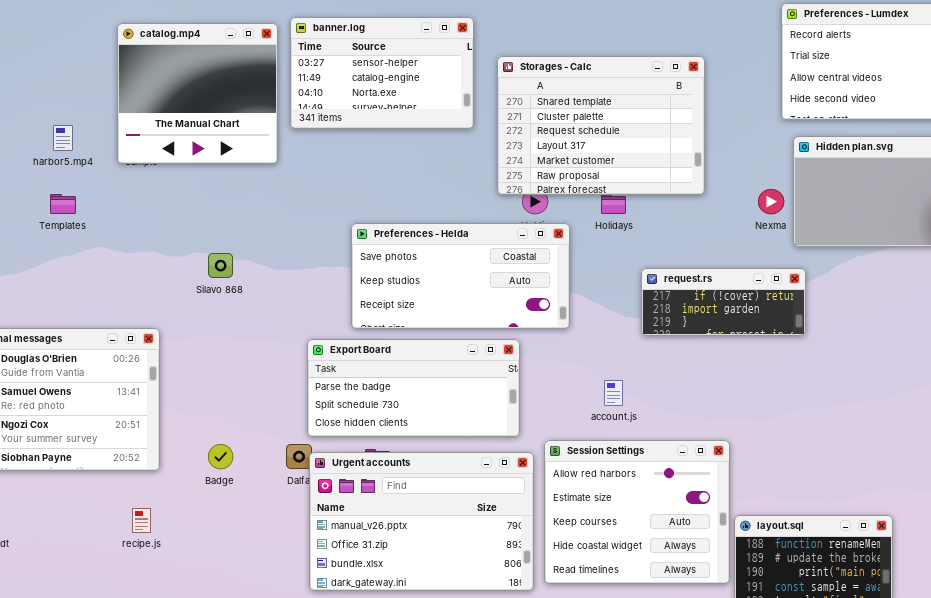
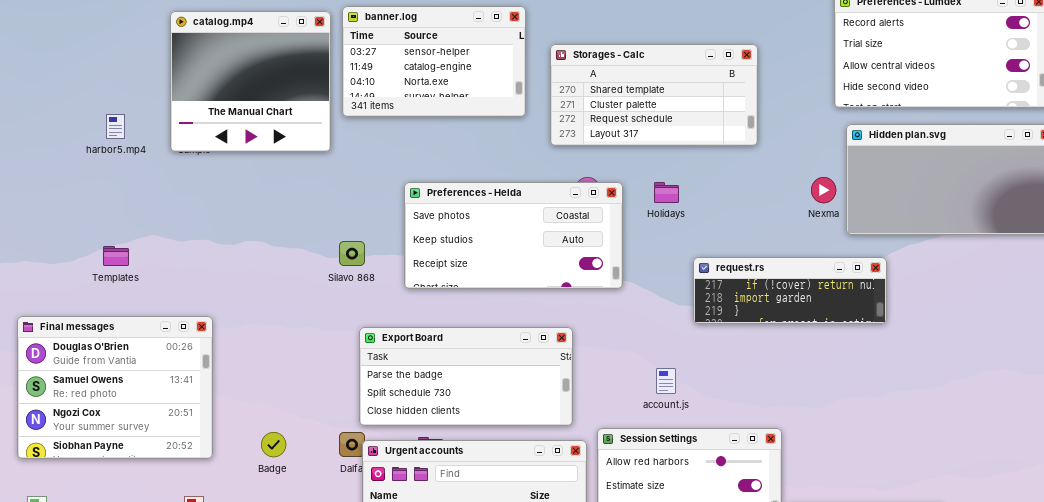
Storages - Calc: [497,56,705,195] -> [550,44,758,146], resized
Templates: [50,194,76,214] -> [103,246,129,266], moved
Preferences - Helda: [351,223,570,329] -> [404,182,623,289], moved
Silavo 868: [208,253,233,278] -> [339,241,365,266], moved
request.rs: [641,268,806,336] -> [693,257,887,324], resized

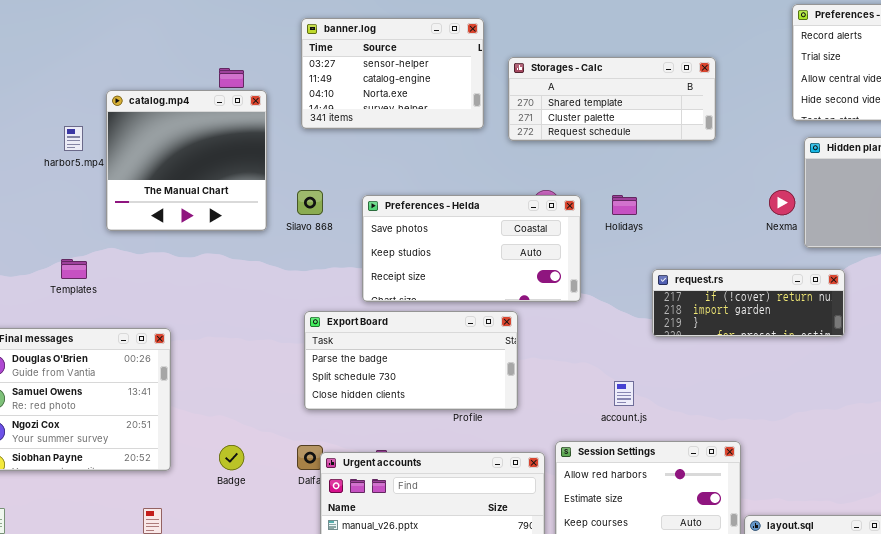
catalog.mp4: [170,11,331,152] -> [106,90,267,231], moved
Storages - Calc: [550,44,758,146] -> [508,57,716,141], resized
Silavo 868: [339,241,365,266] -> [297,190,323,215], moved
Export Board: [359,327,573,426] -> [304,311,518,410], moved

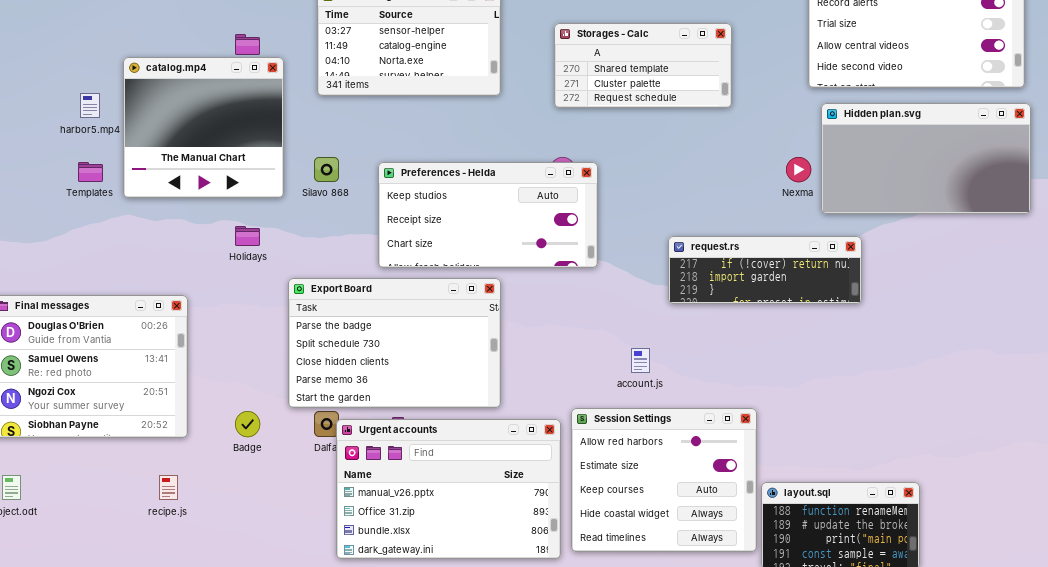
Storages - Calc: [508,57,716,141] -> [554,23,732,108], resized
Preferences - Helda: [362,195,581,302] -> [378,162,598,268], scrolled down 1 row
Holidays: [612,195,637,215] -> [235,226,260,246], moved
Templates: [61,259,87,279] -> [78,162,103,182], moved
Export Board: [304,311,518,410] -> [288,278,501,408], moved, resized

